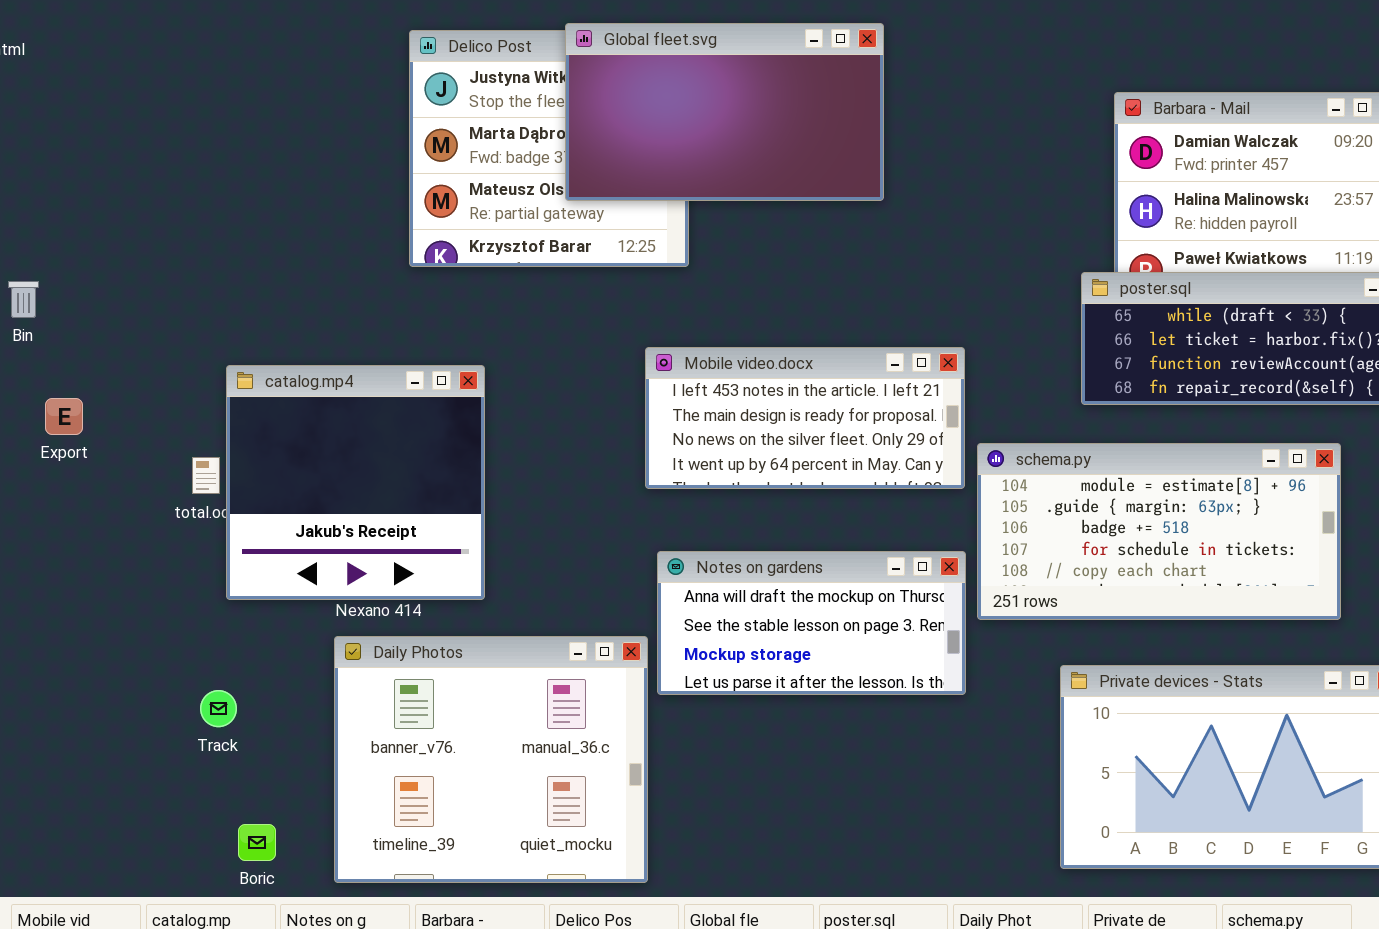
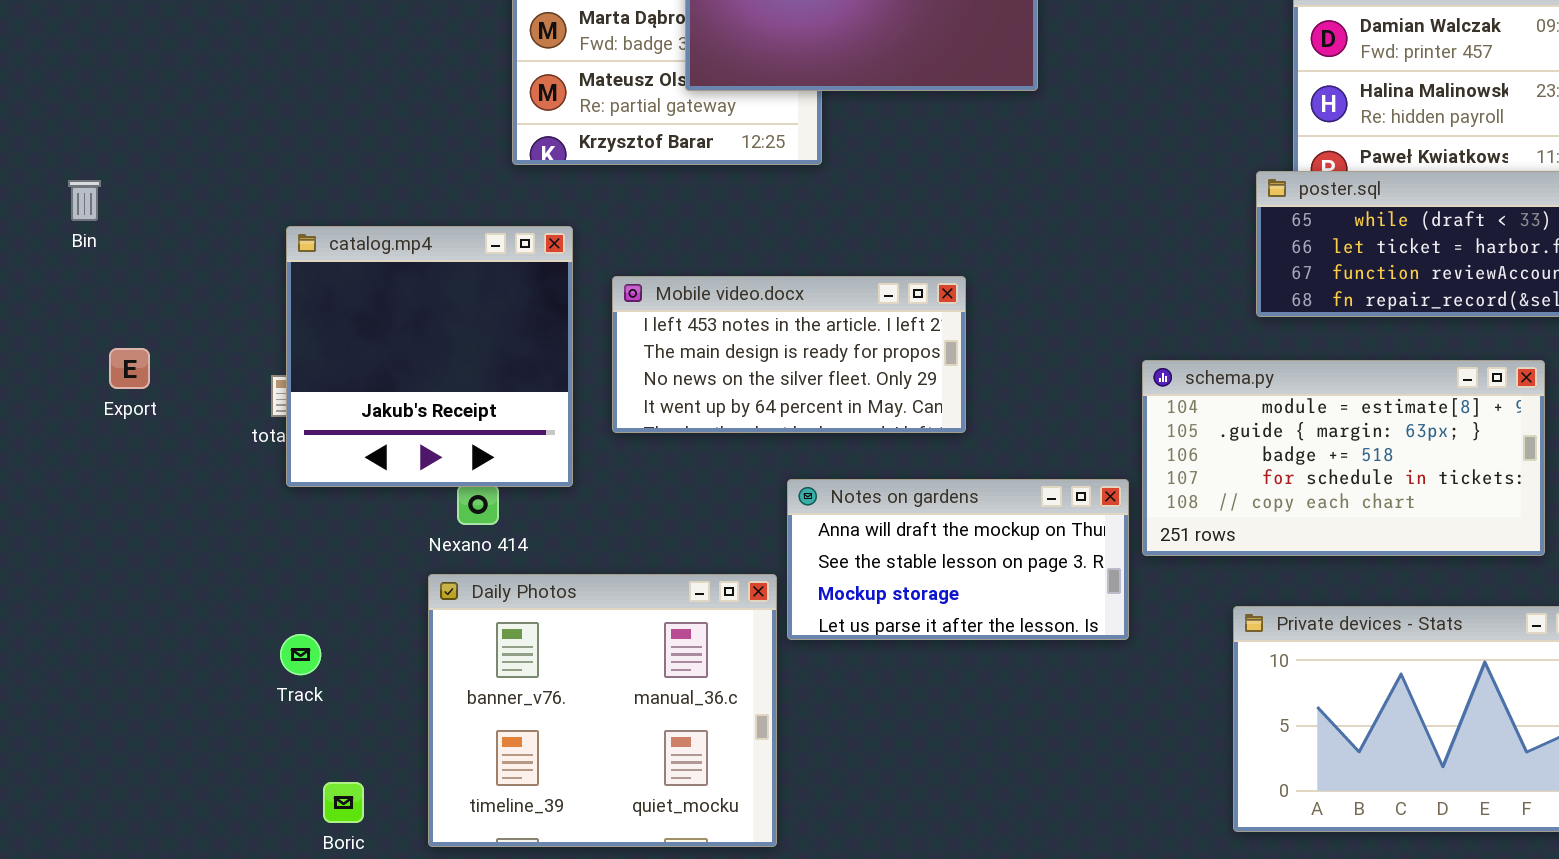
Mobile video.docx: [645,347,965,489] -> [612,276,966,433], moved
catalog.mp4: [226,365,485,600] -> [286,226,573,487], moved
Export: [45,398,83,435] -> [109,348,150,389], moved

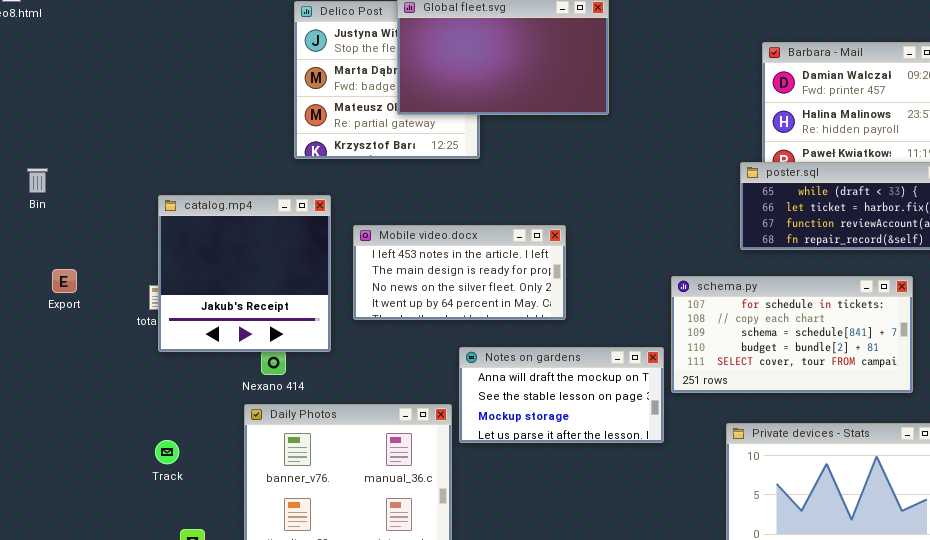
schema.py: [1142,360,1545,556] -> [671,276,913,393], scrolled down 3 rows

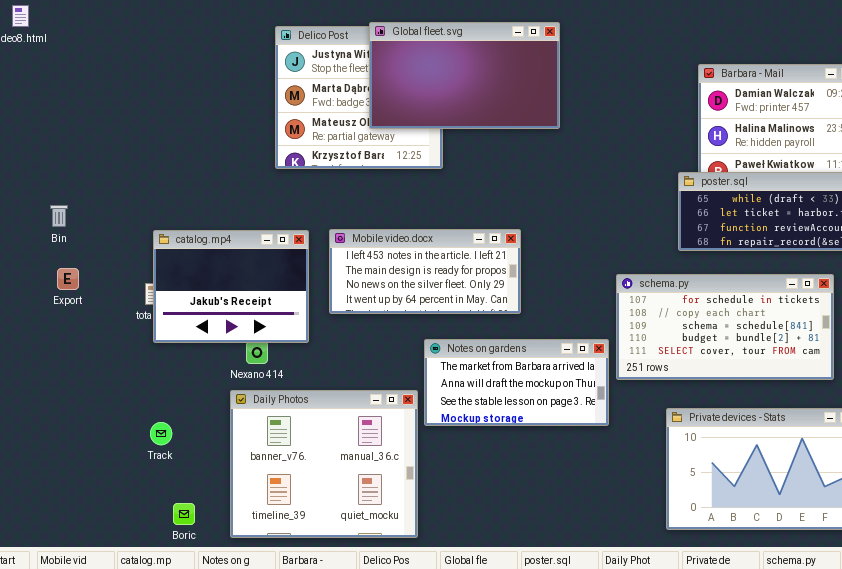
Bin: [27,168,48,193] -> [50,205,68,227], moved
catalog.mp4: [158,195,331,352] -> [153,230,309,343], resized
Notes on gardens: [459,347,664,443] -> [424,339,609,426], scrolled up 1 row

